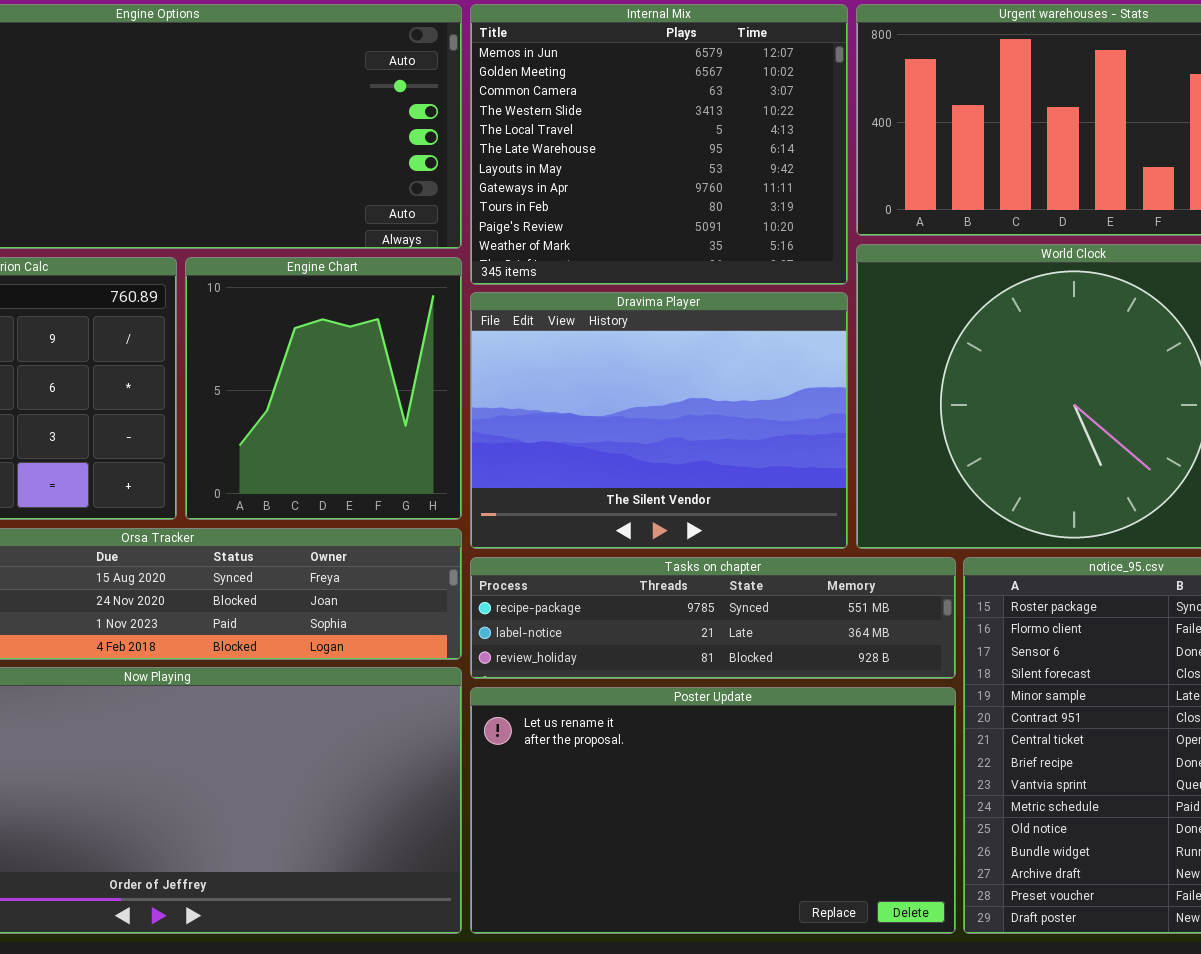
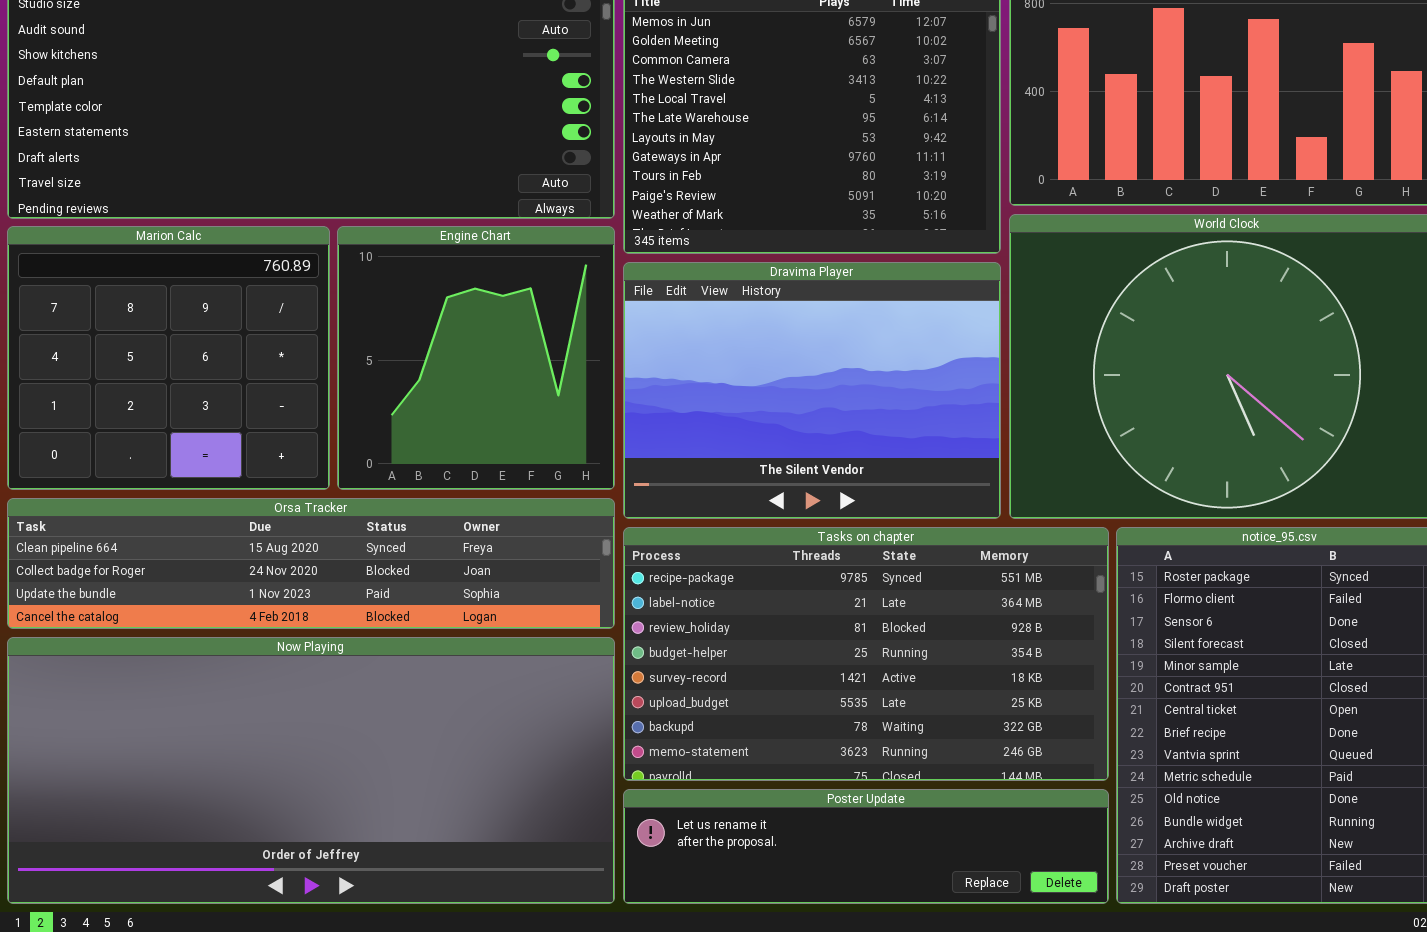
Tasks on chapter: [470,557,956,679] -> [623,527,1109,781], resized
Poster Update: [470,687,956,934] -> [623,789,1109,904], resized

